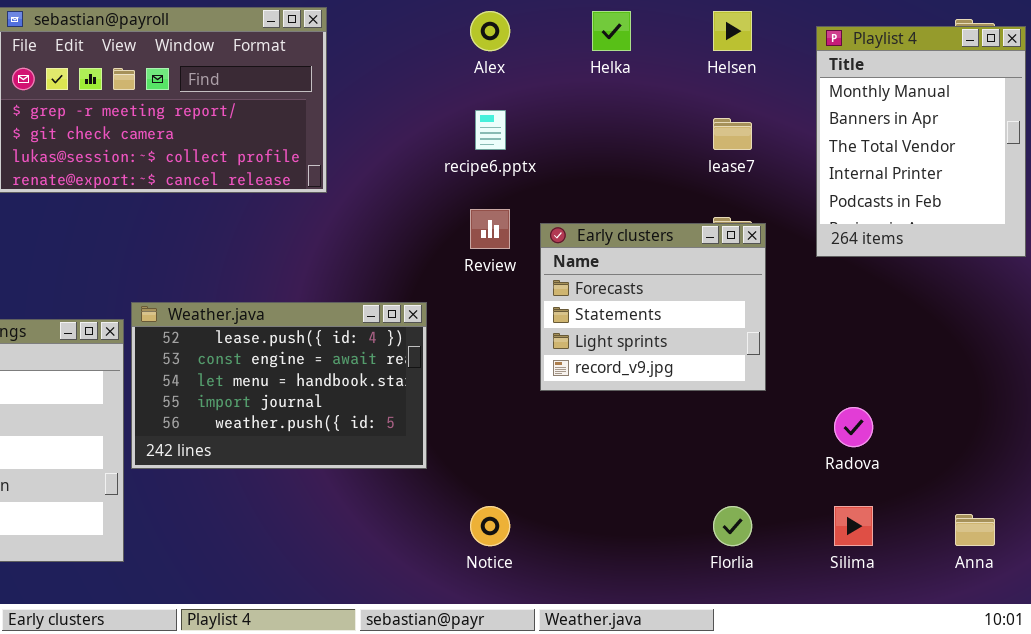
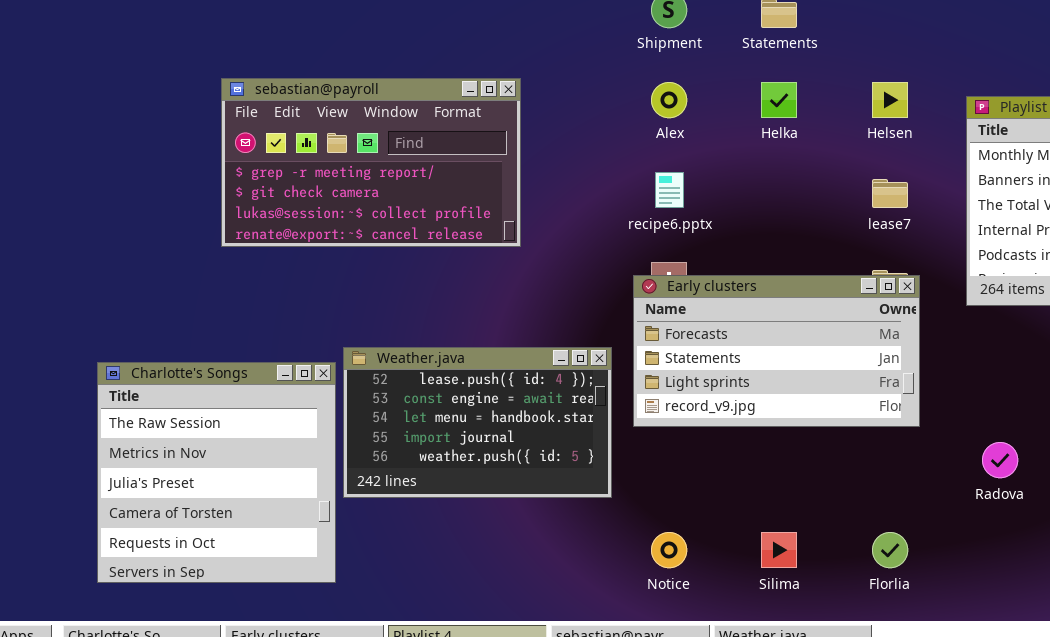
Early clusters: [540,223,766,391] -> [633,275,920,427], resized
Silima: [834,506,873,546] -> [761,532,797,568], moved

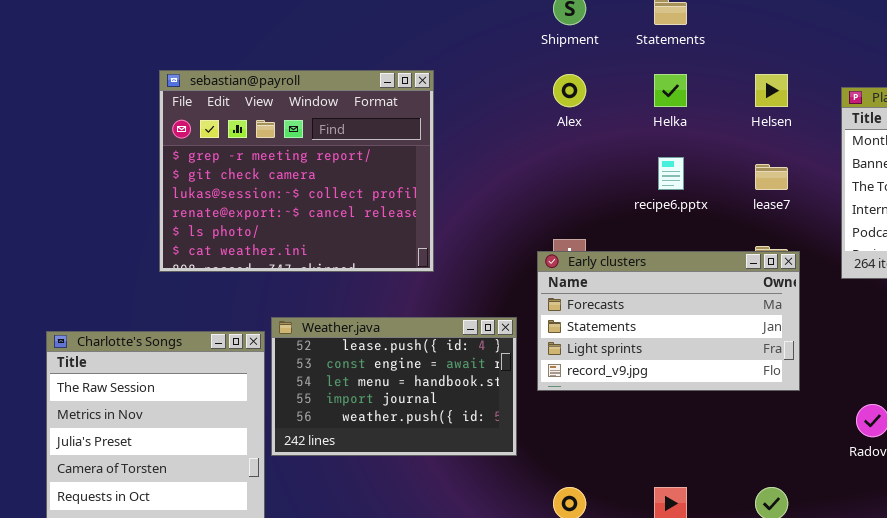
sebastian@payroll: [221,78,521,247] -> [159,70,434,272], resized
recipe6.pptx: [655,172,684,208] -> [658,157,684,190], moved

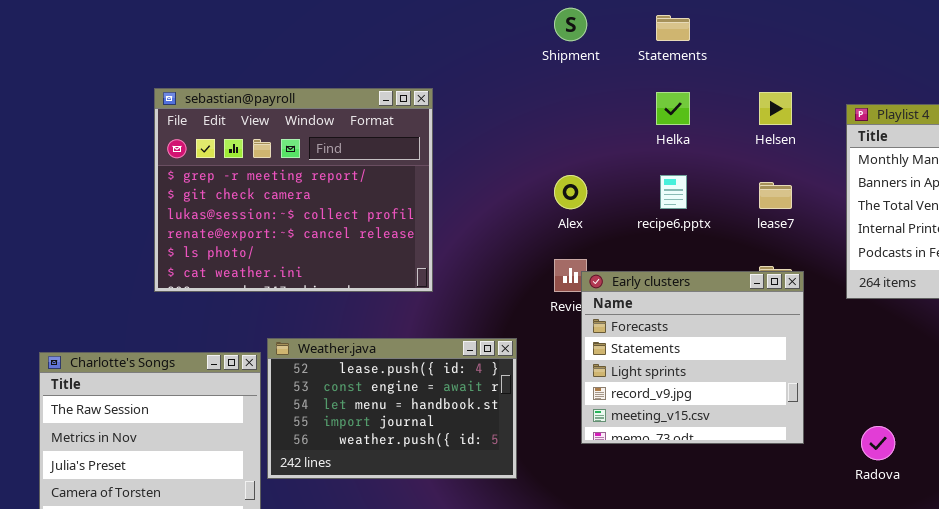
Alex: [553,74,586,107] -> [554,175,587,209], moved
Early clusters: [537,251,800,391] -> [581,271,804,444], resized

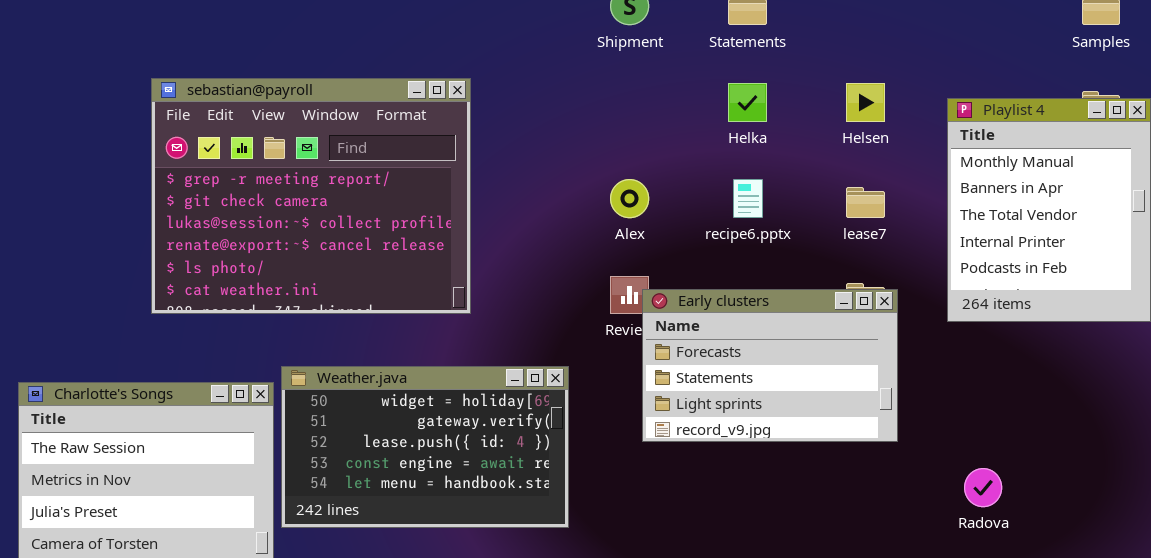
Early clusters: [581,271,804,444] -> [642,289,898,442], resized
Weather.java: [267,338,517,479] -> [281,366,569,528], scrolled up 2 rows

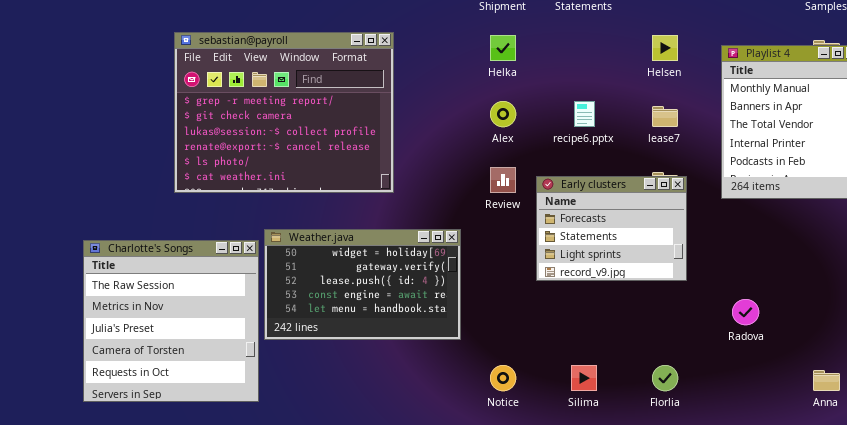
Helka: [728,83,767,122] -> [490,35,516,61], moved
Early clusters: [642,289,898,442] -> [536,176,687,281], resized

